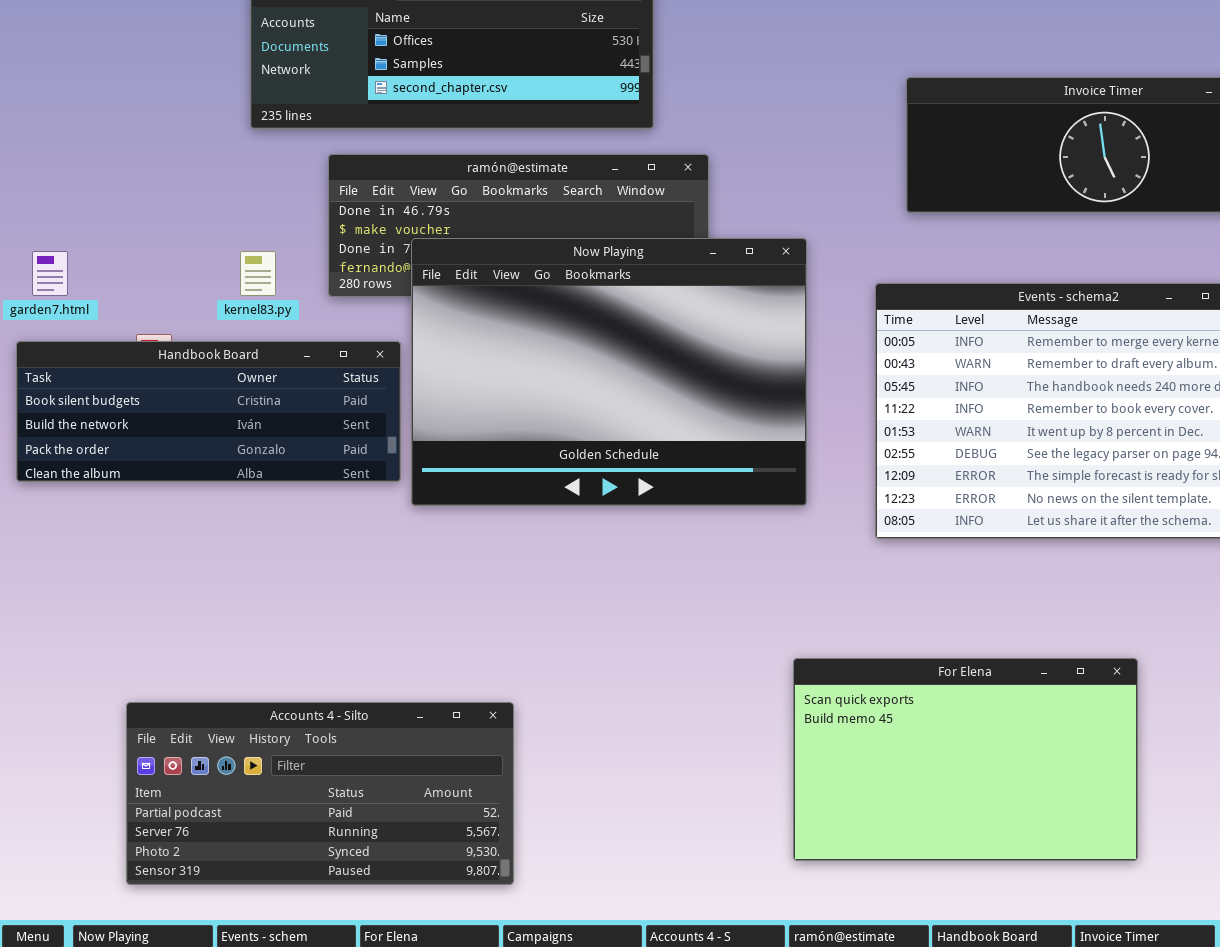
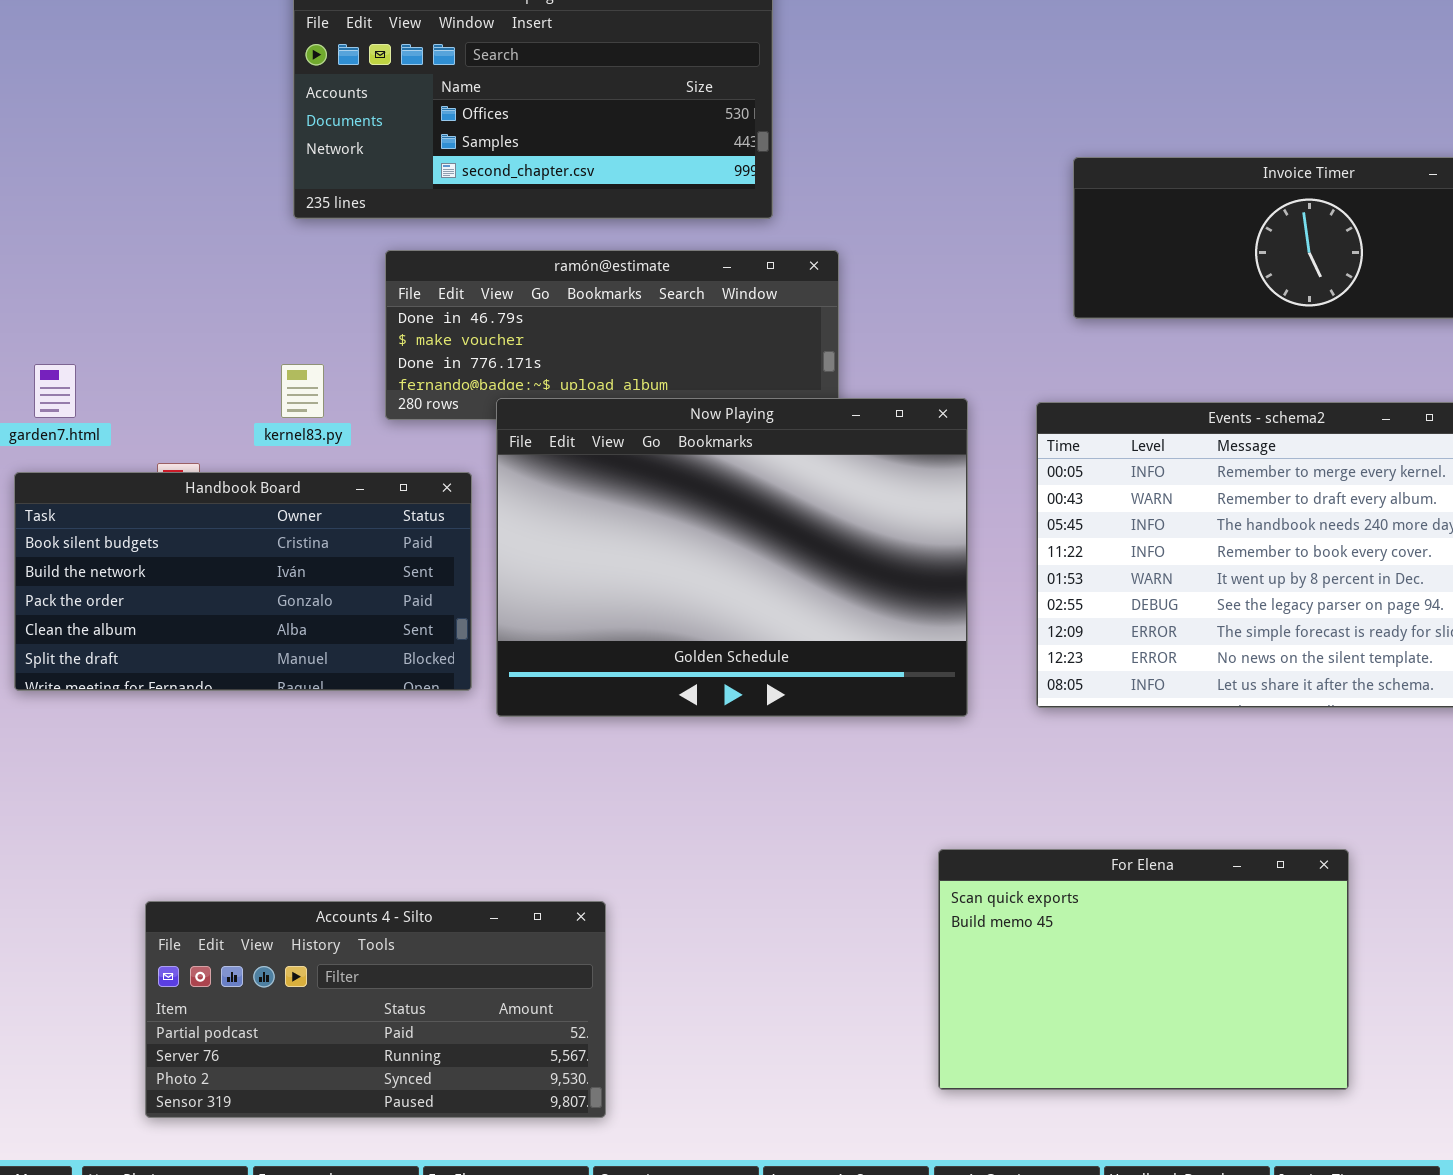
Now Playing: [411,238,807,506] -> [496,398,968,717], moved
Handbook Board: [16,341,401,482] -> [14,472,472,691], resized

